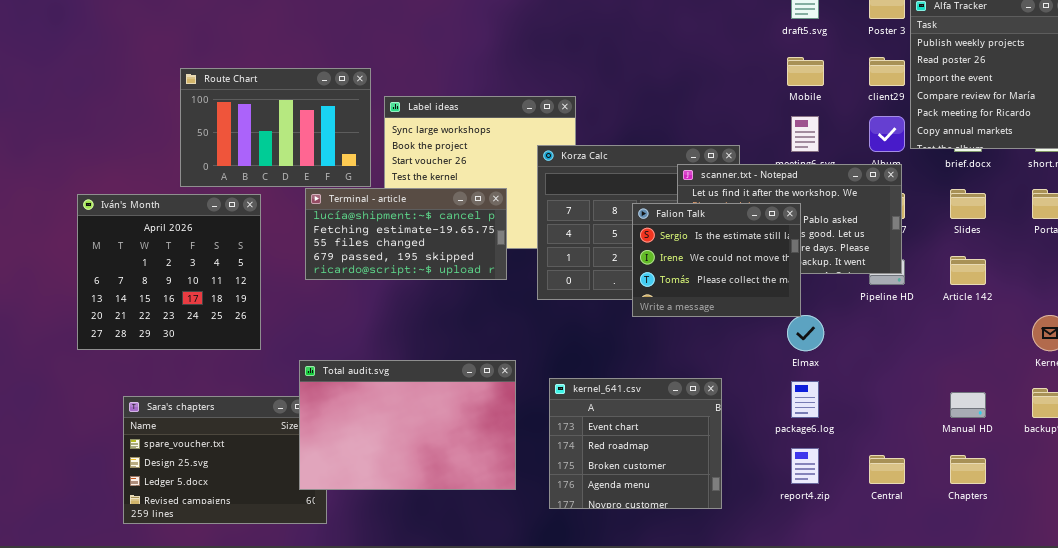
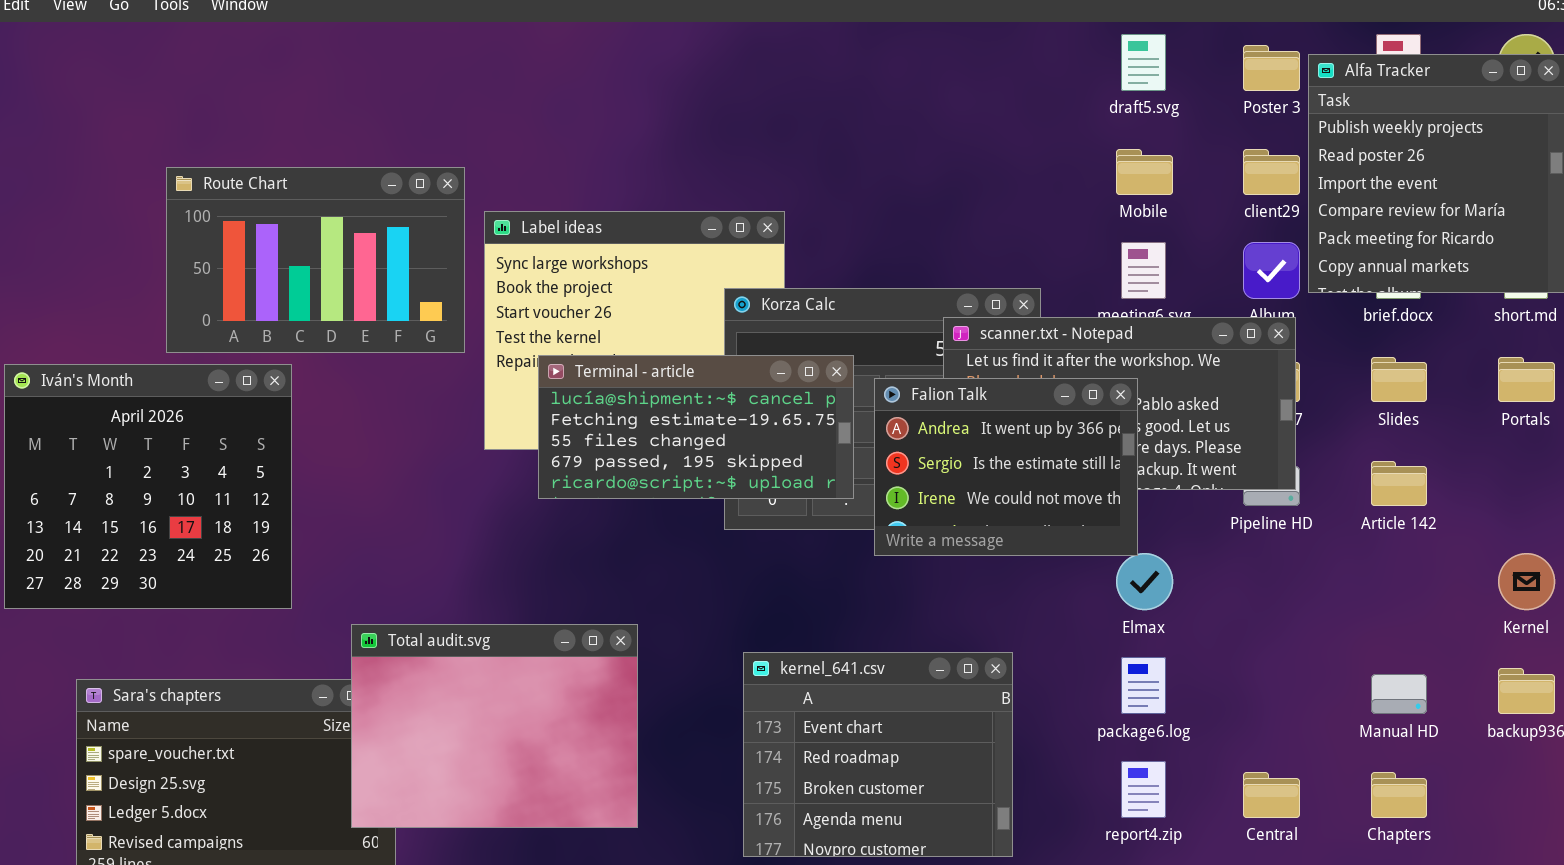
Terminal - article: [305,188,507,280] -> [538,355,854,499], moved
Falion Talk: [632,203,801,317] -> [874,378,1138,556], scrolled up 1 row
Total audit.svg: [299,360,516,490] -> [351,624,638,828], resized

